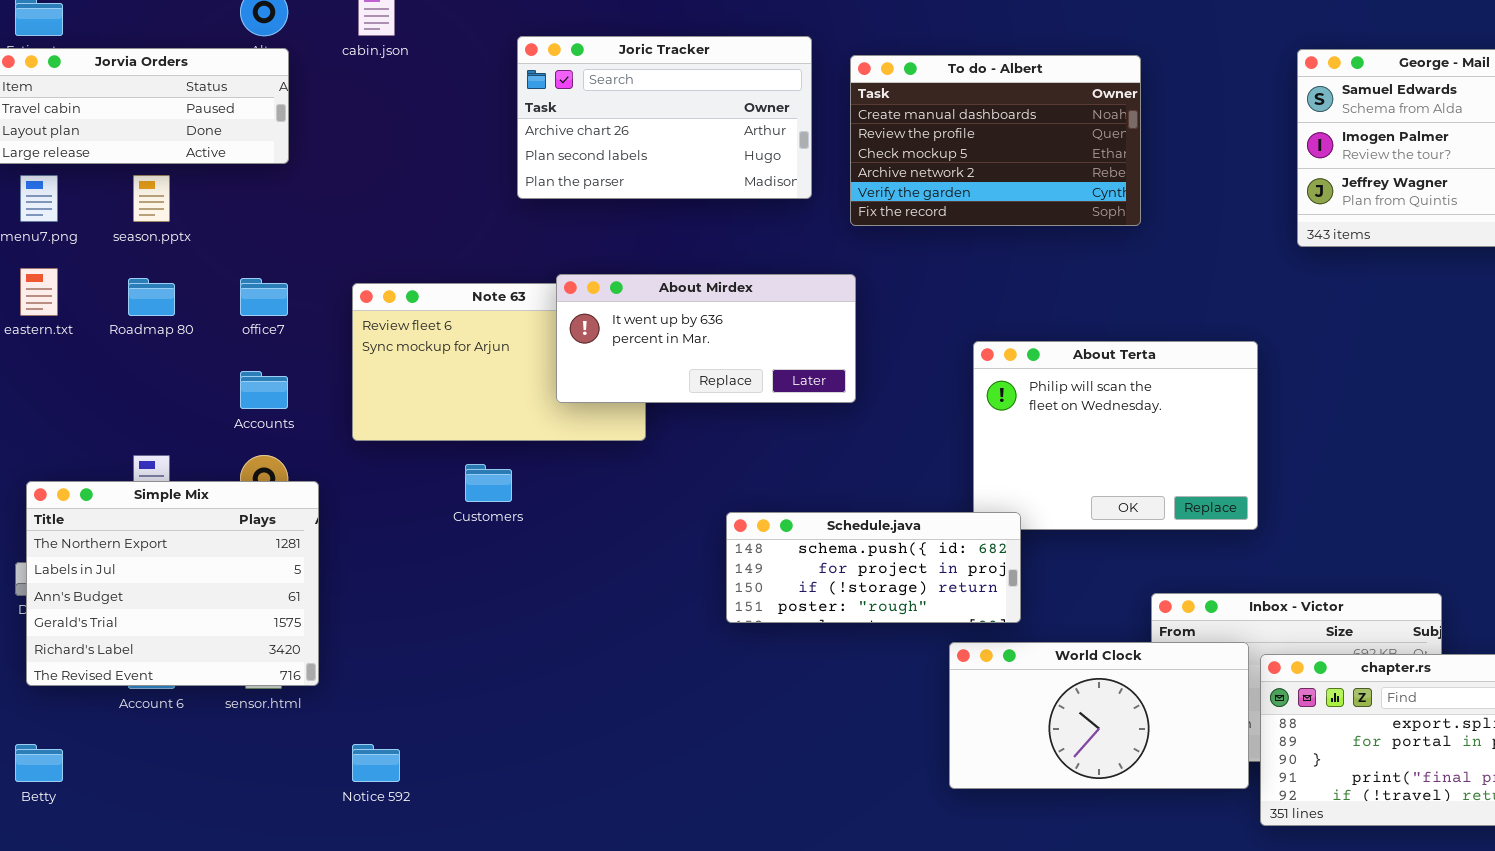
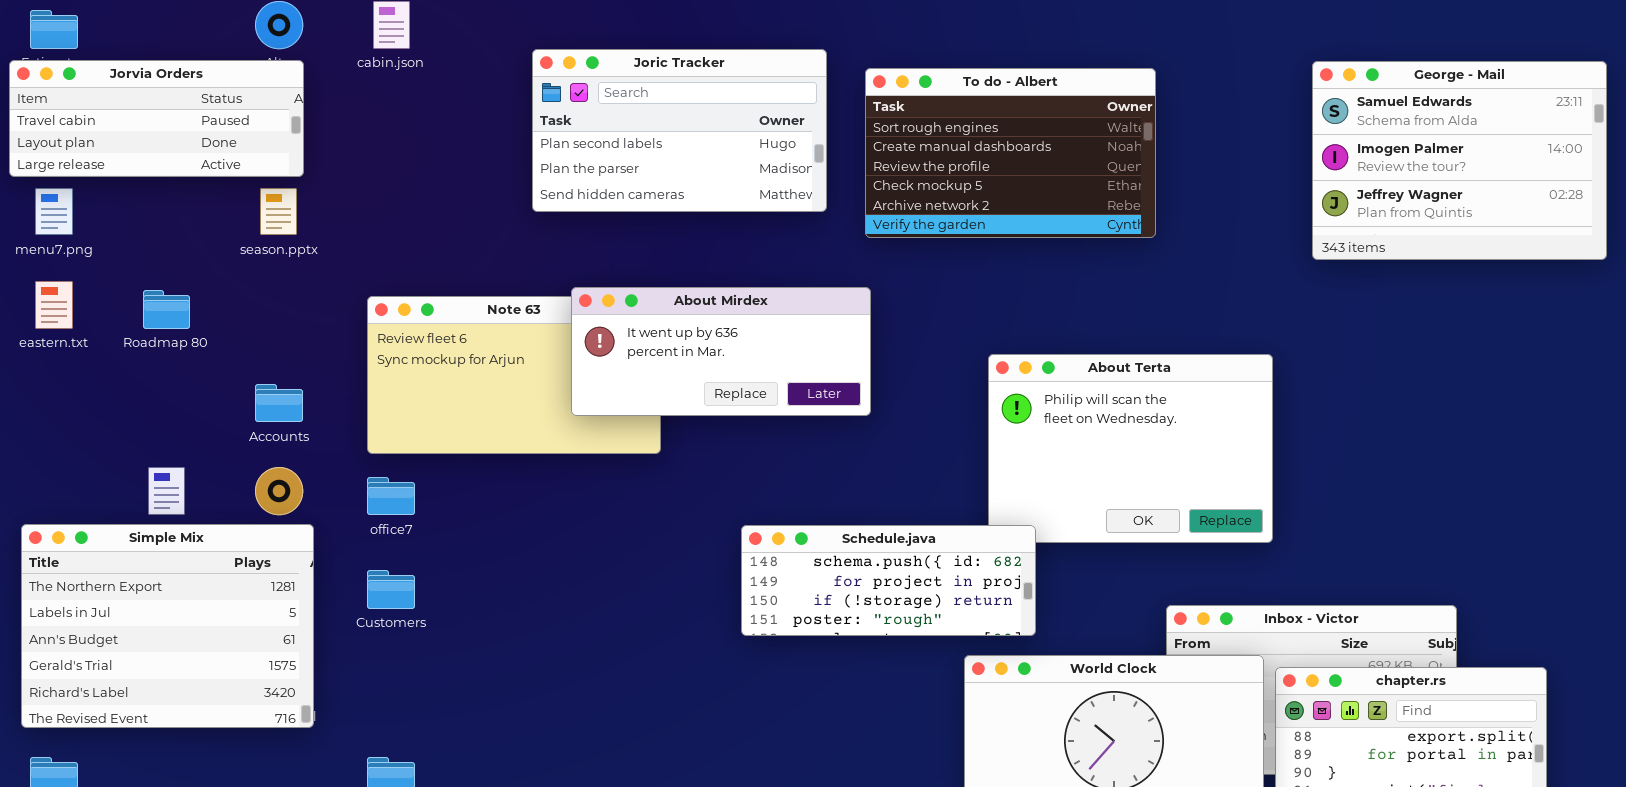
Joric Tracker: [517,36,812,199] -> [532,49,827,212], scrolled down 1 row
To do - Albert: [850,55,1141,226] -> [865,68,1156,238], scrolled up 1 row
season.pptx: [133,175,170,222] -> [260,188,297,235], moved
office7: [240,278,288,316] -> [367,477,415,515], moved
Customers: [465,464,512,502] -> [367,570,415,609], moved
Simple Mix: [26,481,319,686] -> [21,524,314,728], moved

